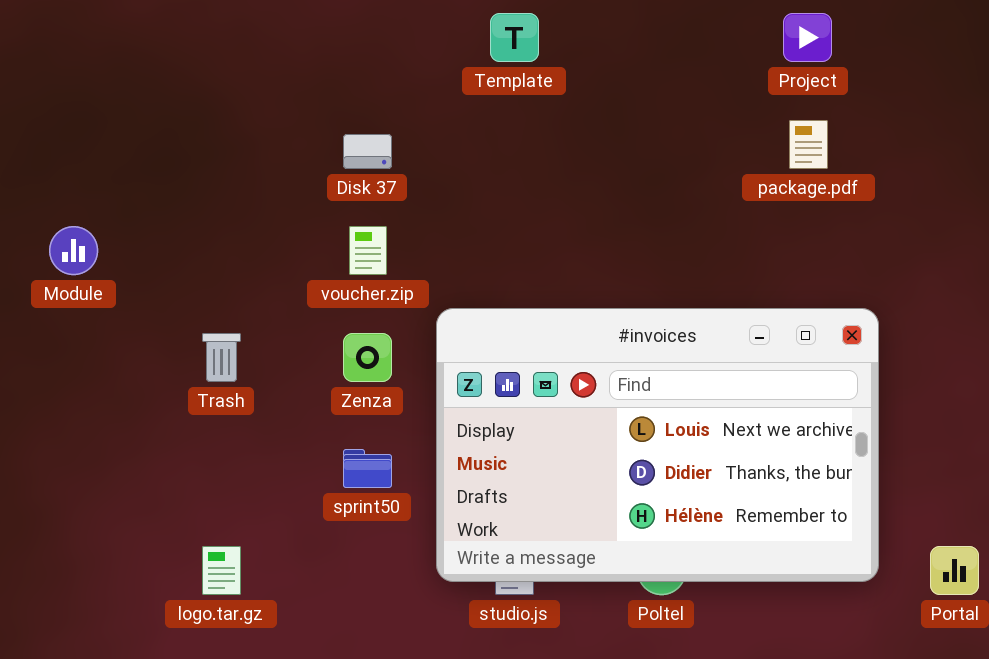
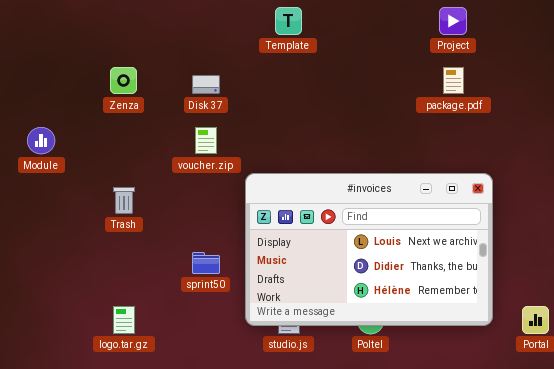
Zenza: [343,333,392,382] -> [110,67,137,94], moved

